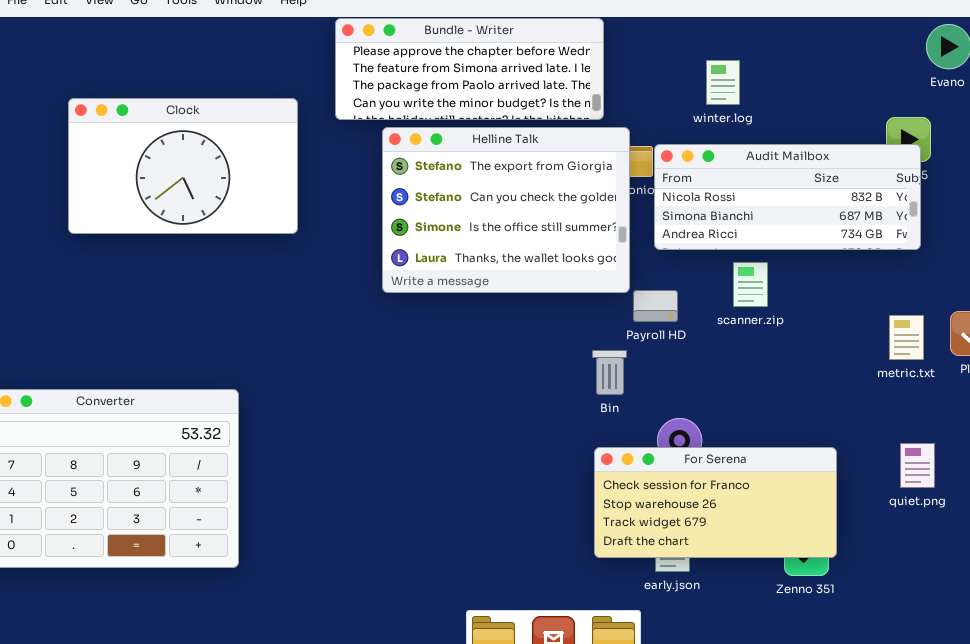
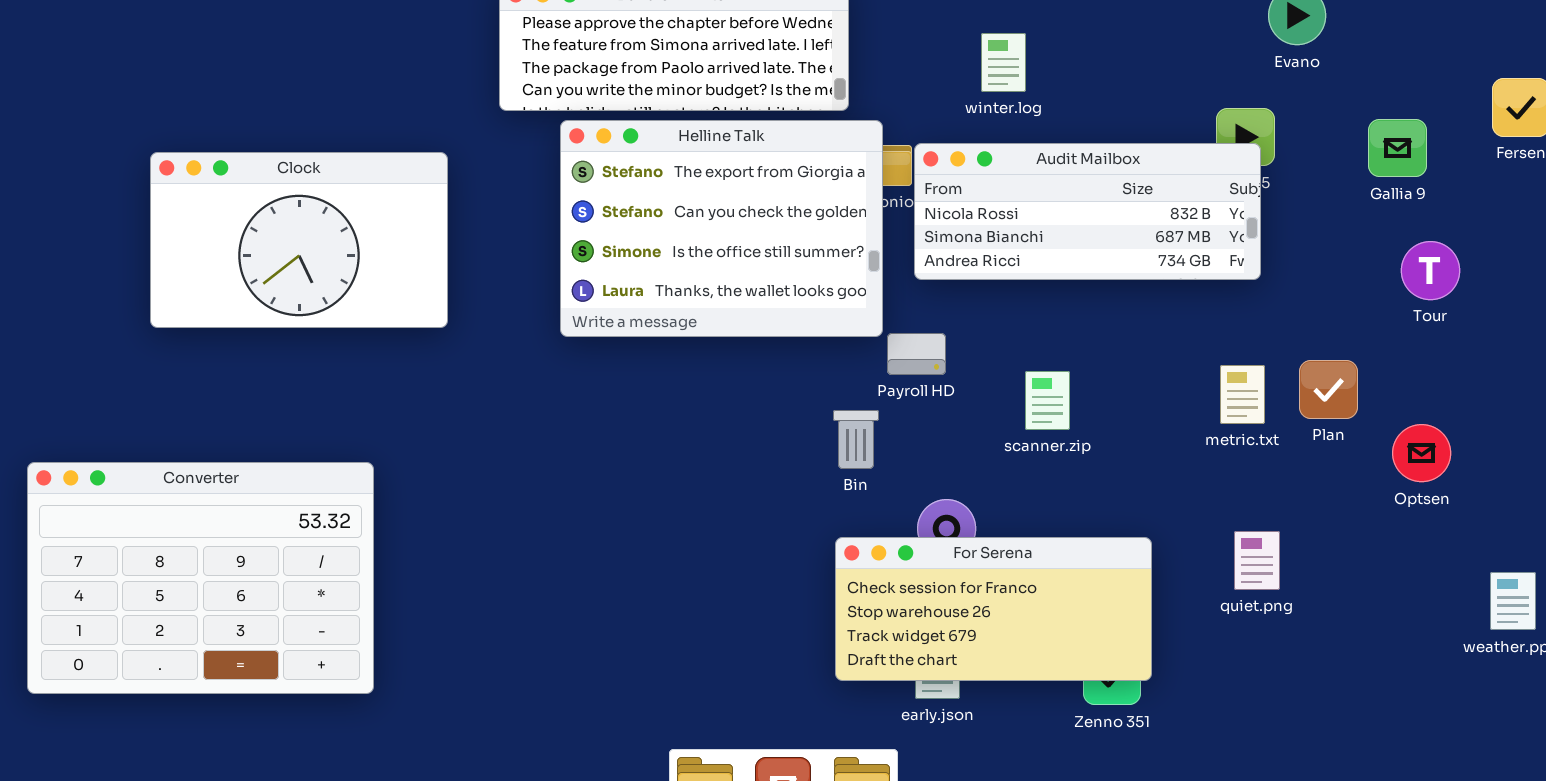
Clock: [68,98,298,234] -> [150,152,448,328], moved
scanner.zip: [733,262,768,307] -> [1025,371,1070,430], moved

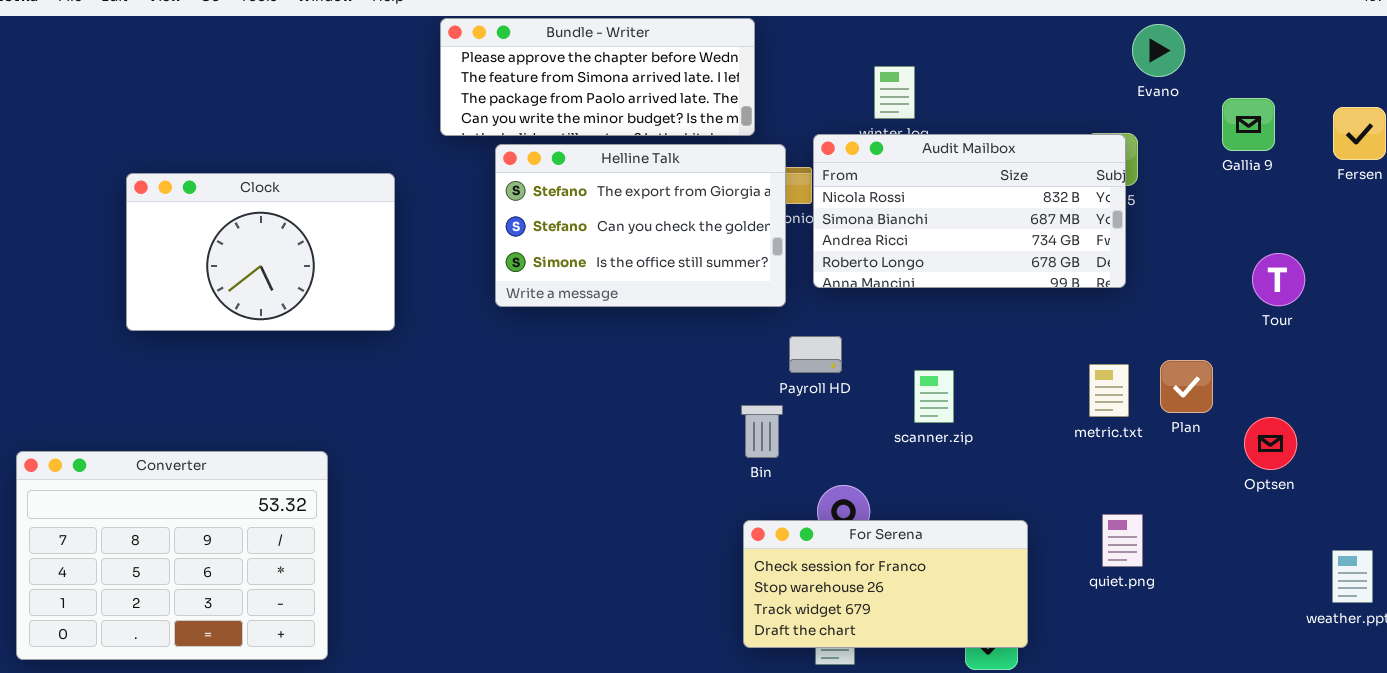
Gallia 9: [1368,119,1427,177] -> [1222,98,1275,151], moved
Helline Talk: [560,120,883,337] -> [495,144,786,307], resized
Audit Mailbox: [914,143,1261,280] -> [813,134,1126,288], resized

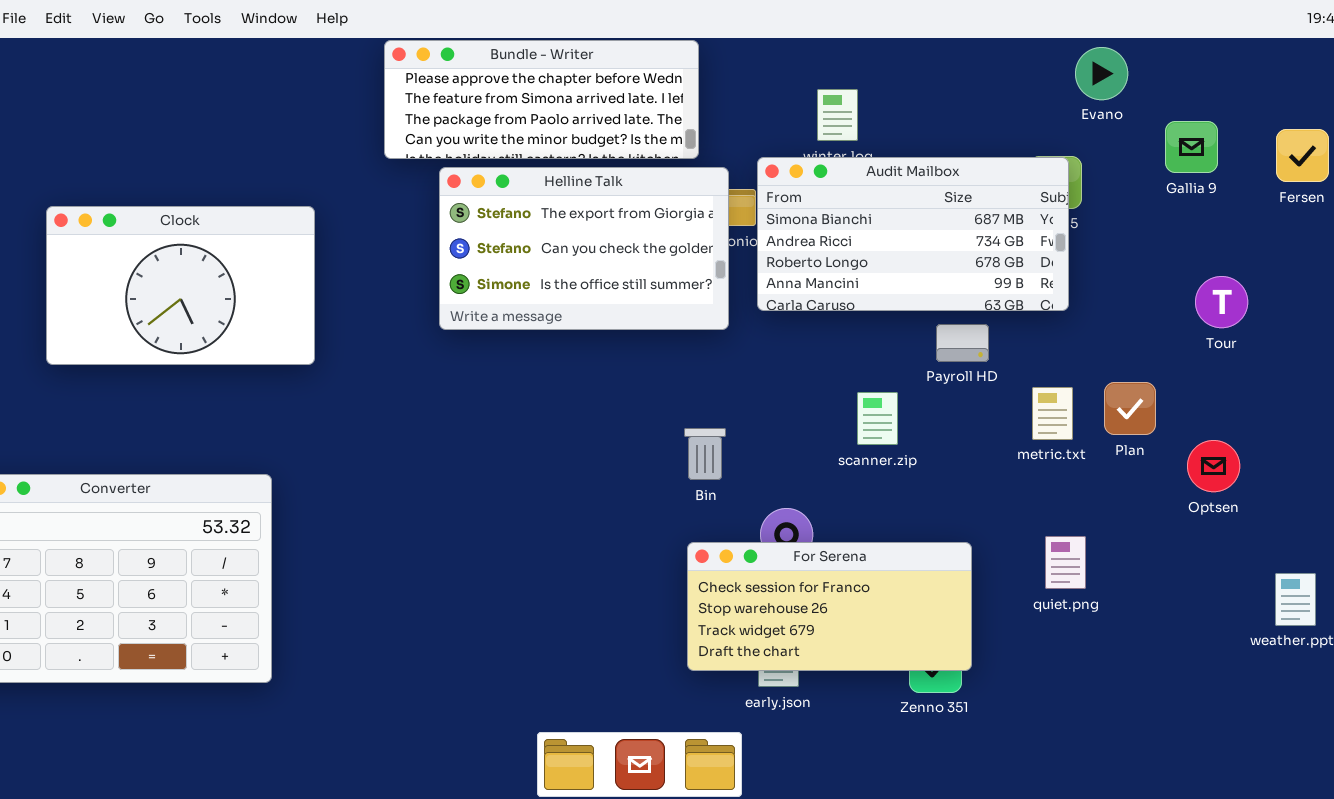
Audit Mailbox: [813,134,1126,288] -> [757,157,1069,311], scrolled down 1 row
Clock: [126,173,395,331] -> [46,206,315,365], moved
Payroll HD: [789,336,842,373] -> [936,324,989,362], moved

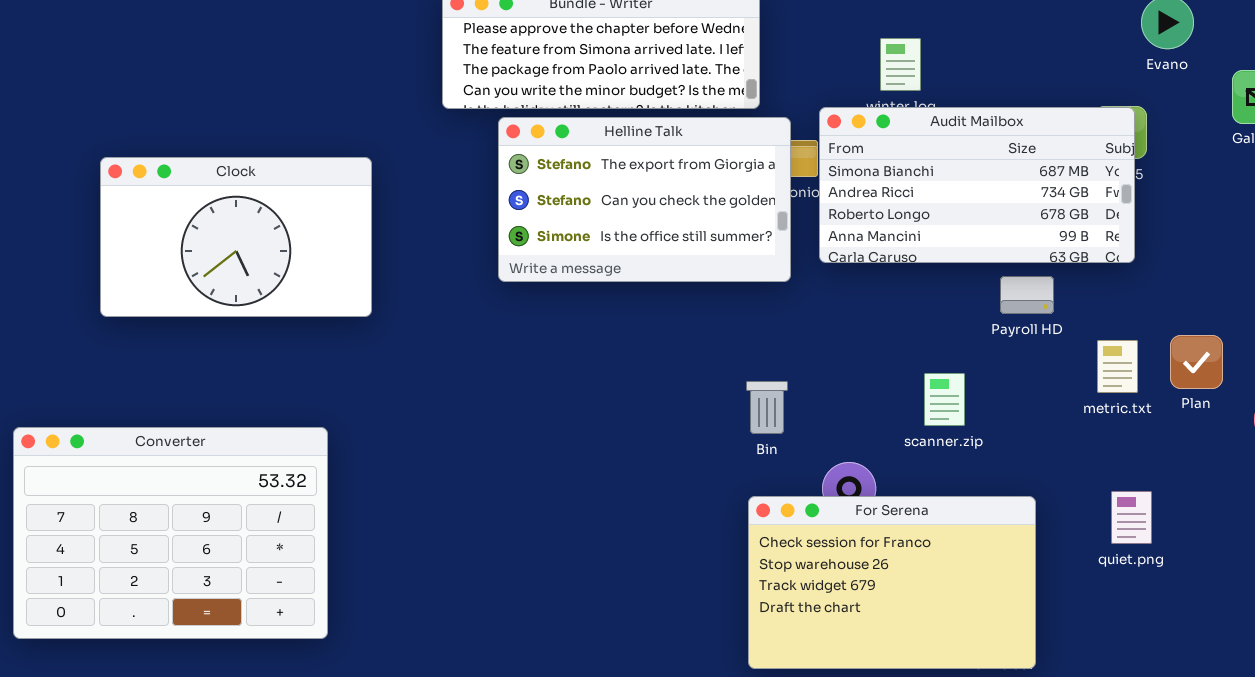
scanner.zip: [857,392,898,445] -> [924,373,965,426], moved
For Serena: [687,542,972,671] -> [748,496,1036,669], resized

